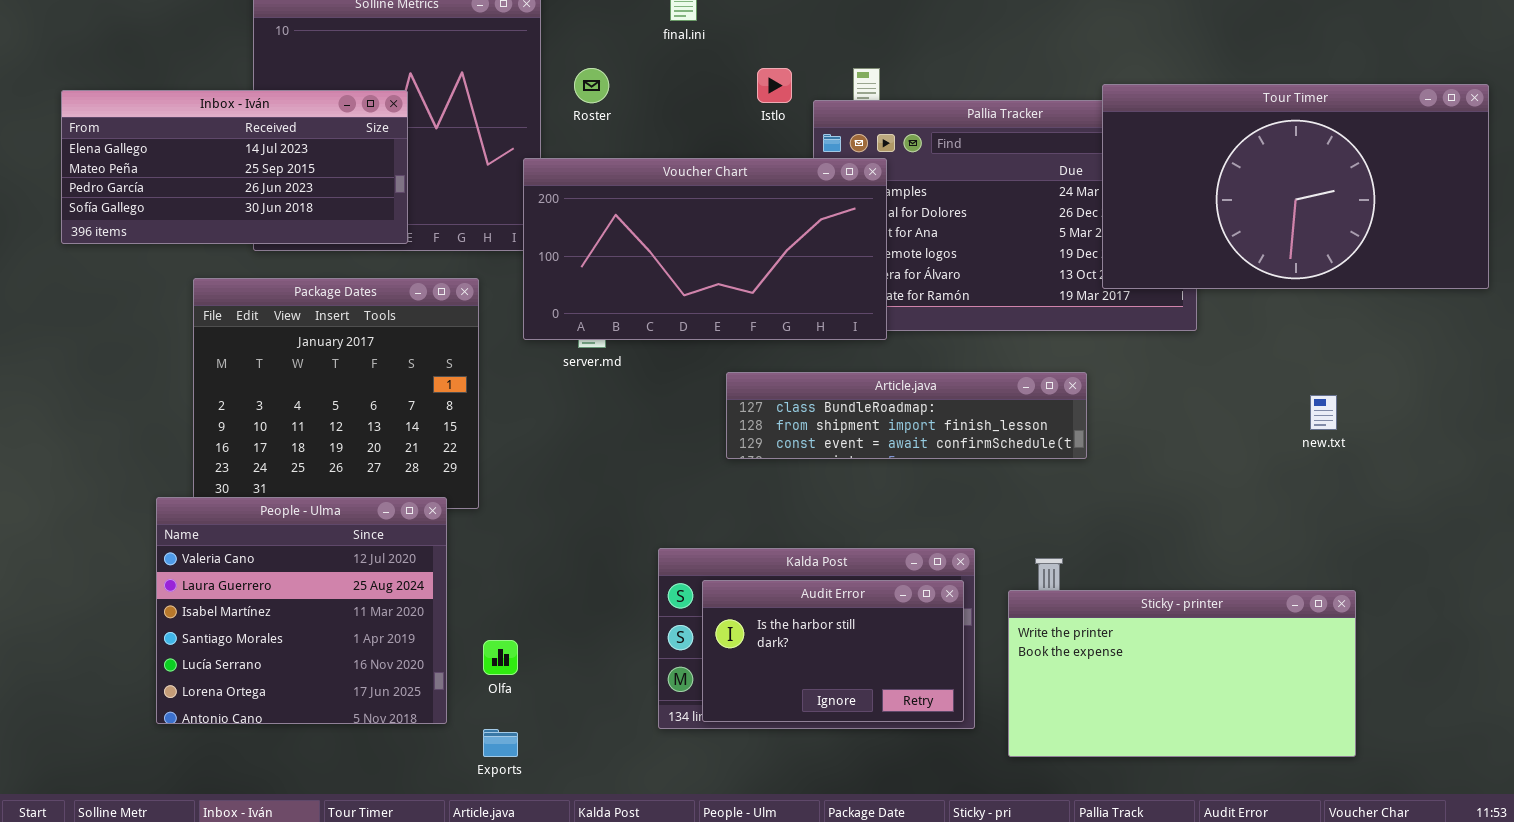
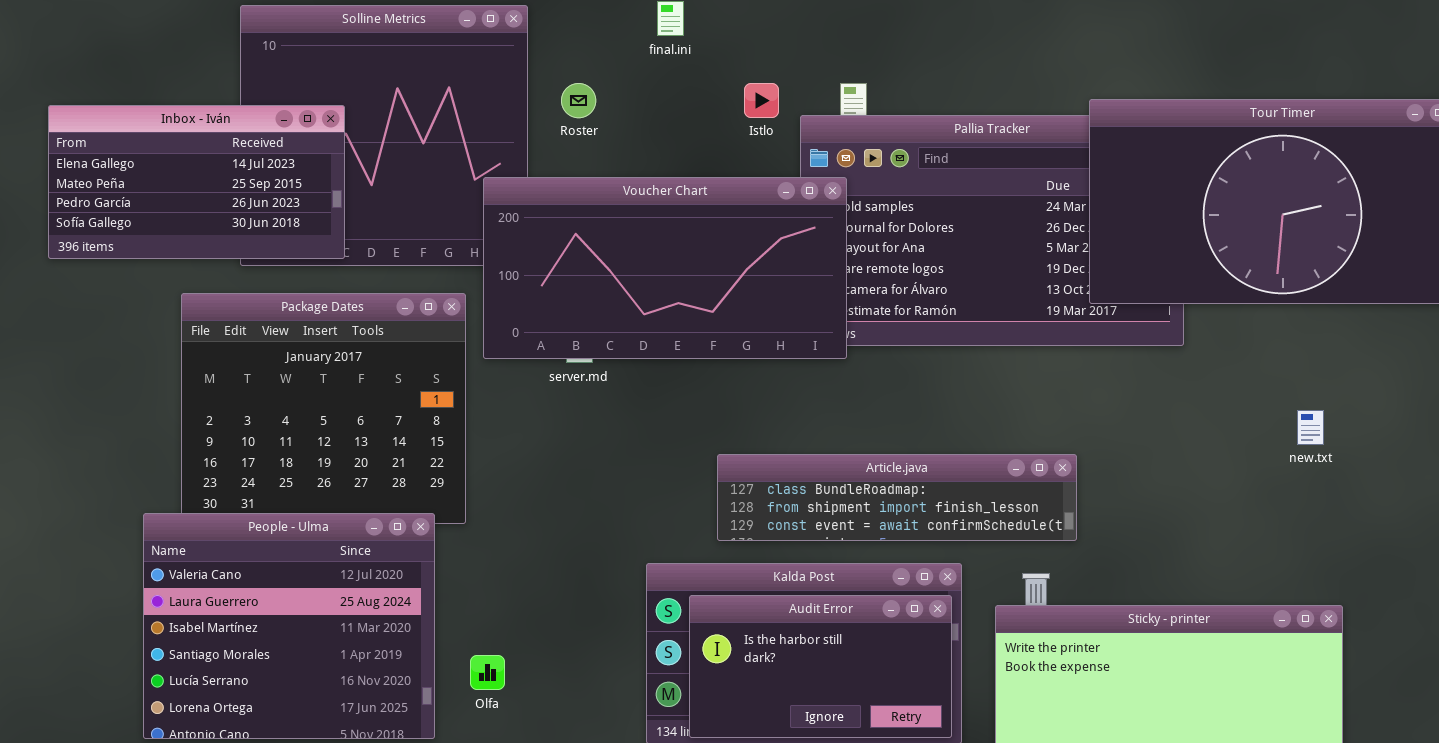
Inbox - Iván: [61,90,408,244] -> [48,105,345,259], resized
Voucher Chart: [523,158,887,340] -> [483,177,847,359], moved
Article.java: [726,372,1087,459] -> [717,454,1077,541], moved

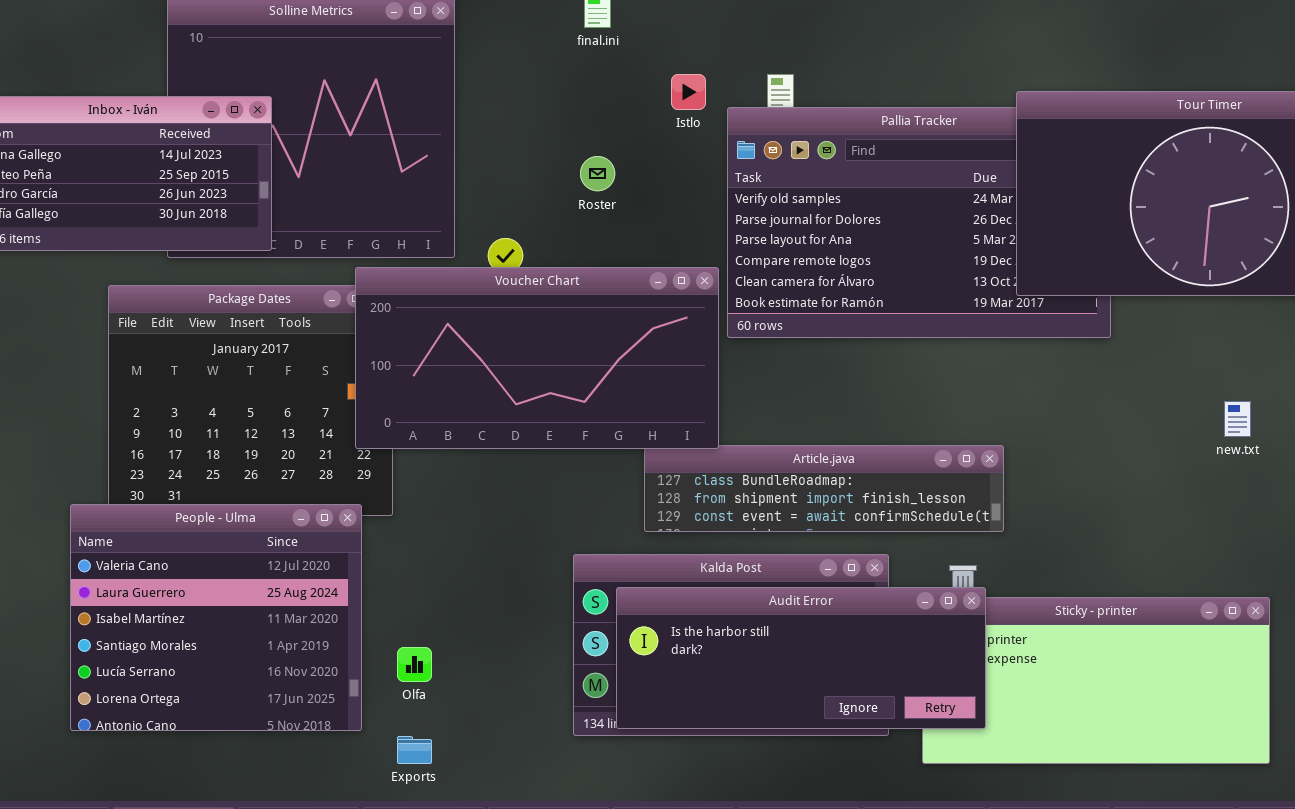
Roster: [561,83,596,118] -> [580,156,615,191], moved
Voucher Chart: [483,177,847,359] -> [355,267,719,449], moved
Audit Error: [689,595,952,738] -> [616,587,986,729], resized

